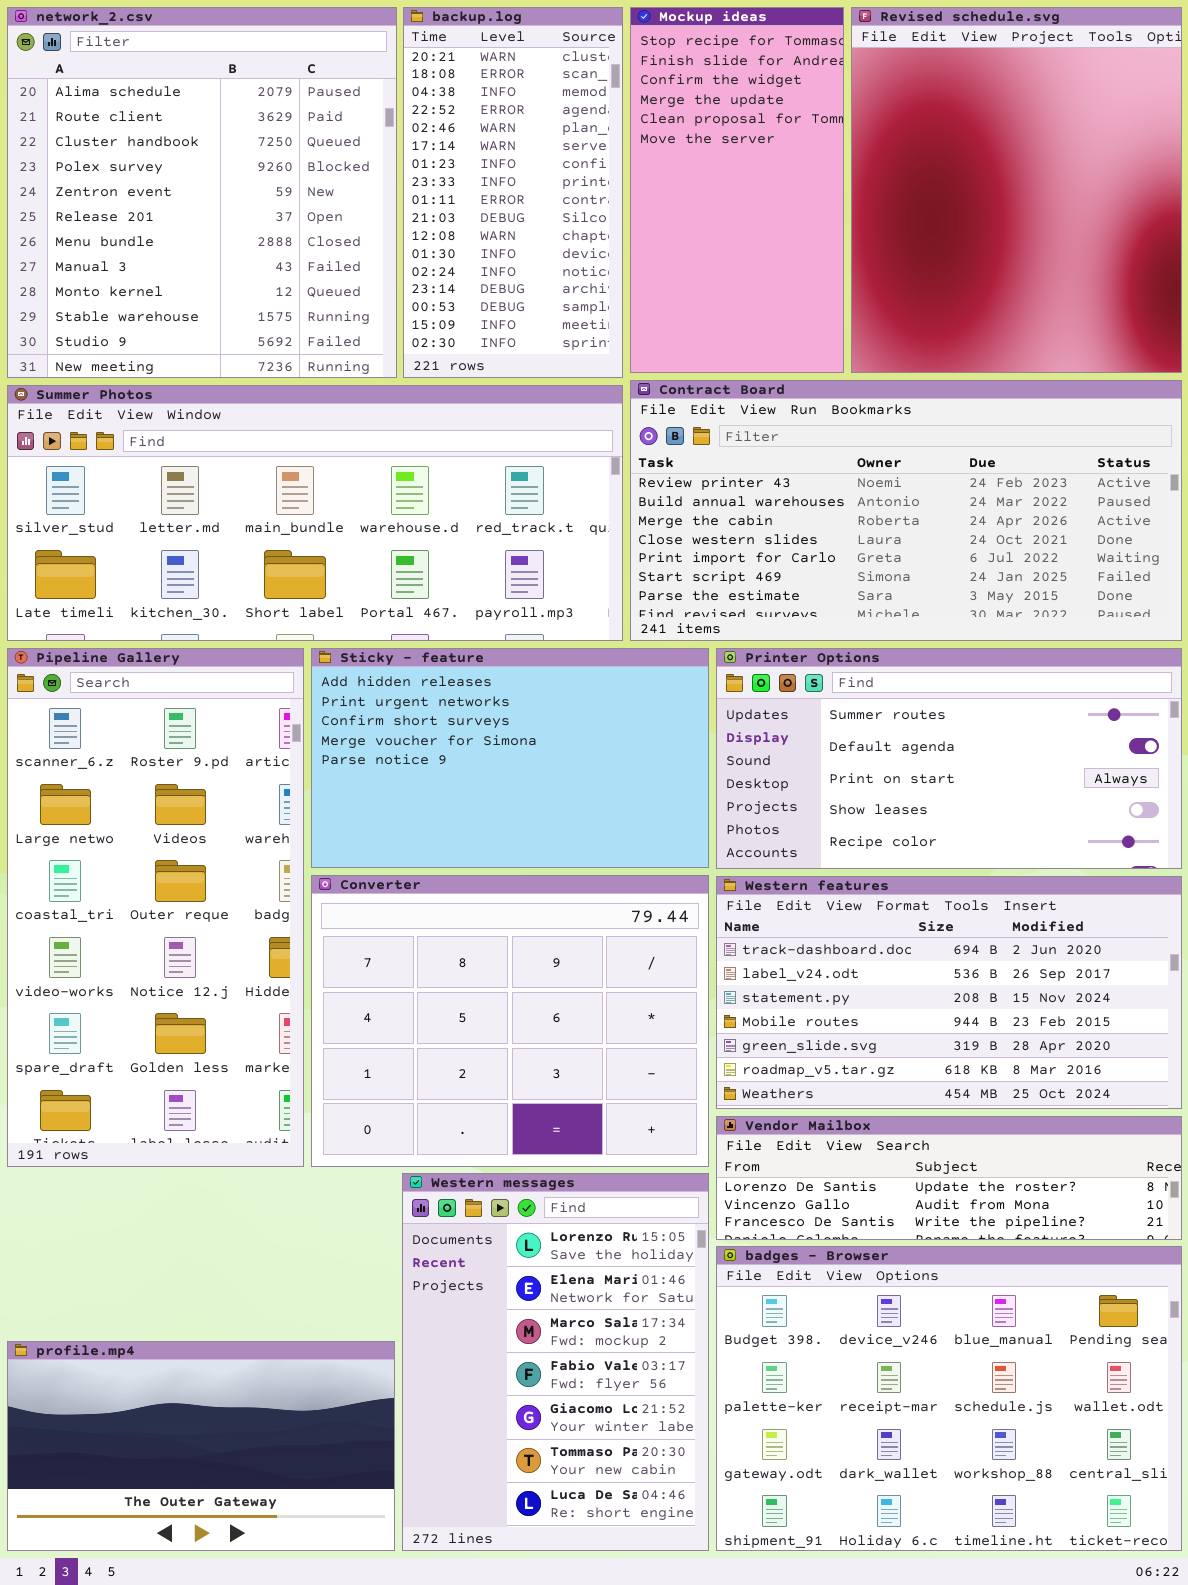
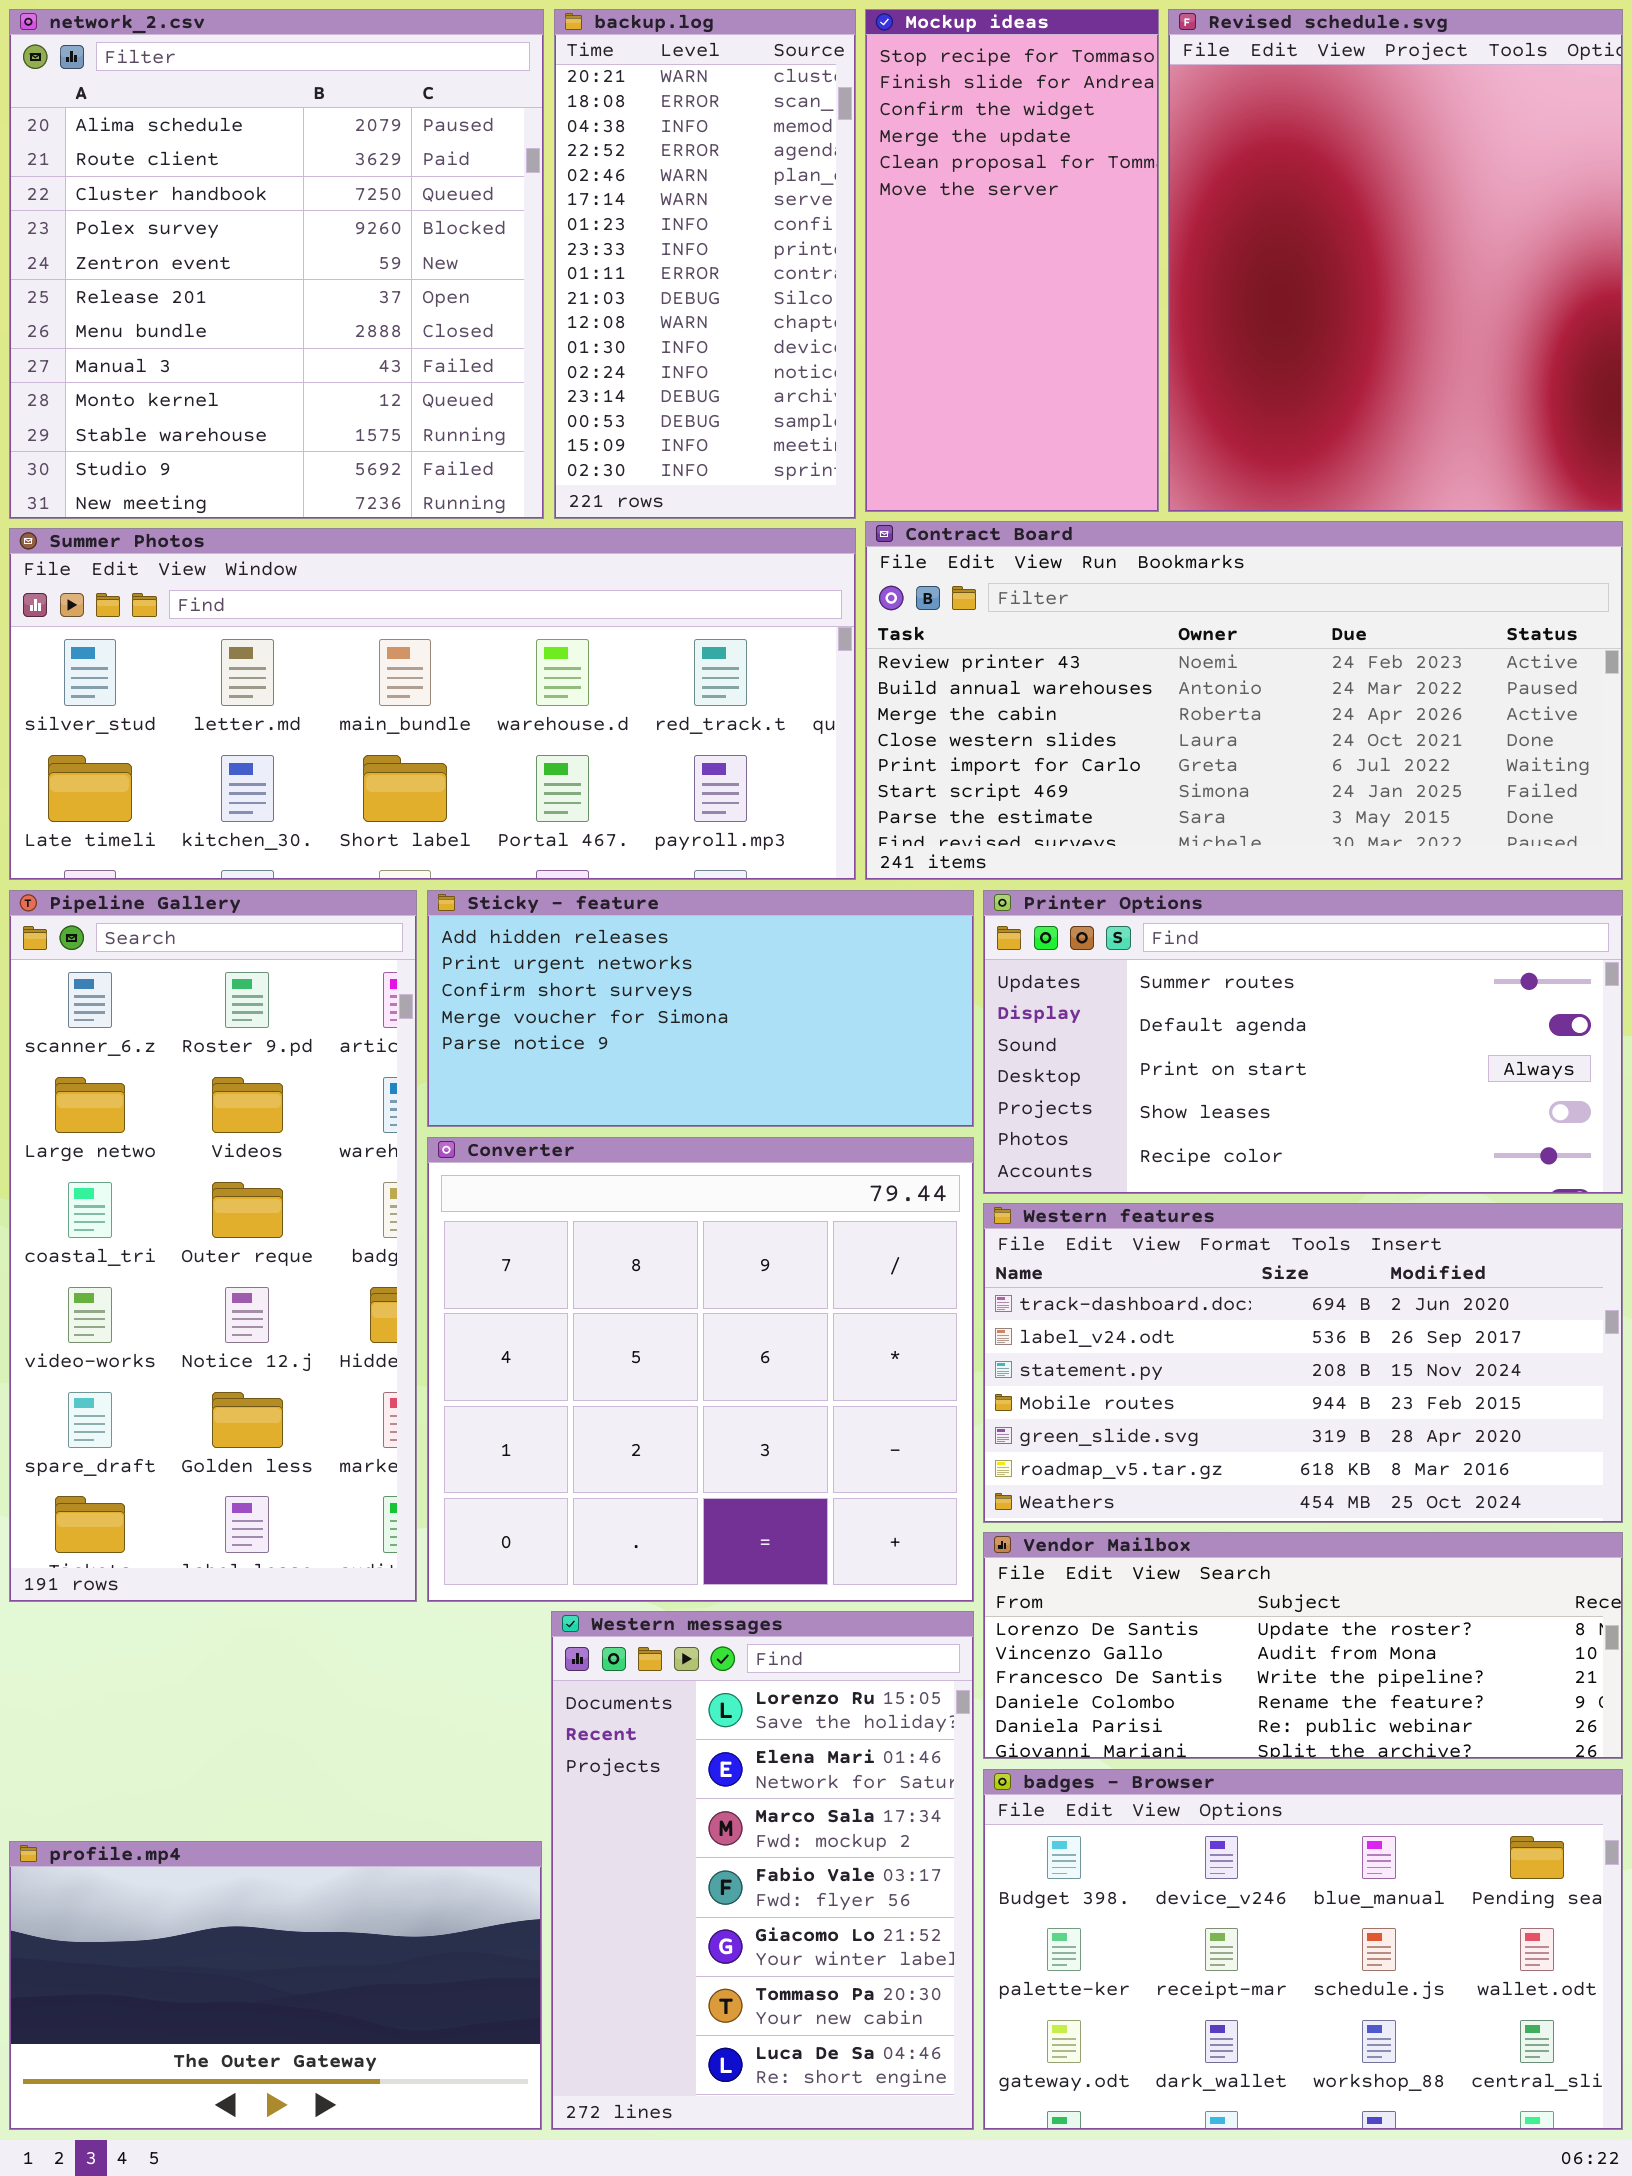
Sticky - feature: [311,648,709,868] -> [427,890,974,1127], resized
Converter: [311,875,709,1167] -> [427,1137,974,1602], resized
Vendor Mailbox: [716,1116,1182,1240] -> [983,1532,1623,1759], resized
badges - Browser: [716,1246,1182,1551] -> [983,1769,1623,2130], resized

